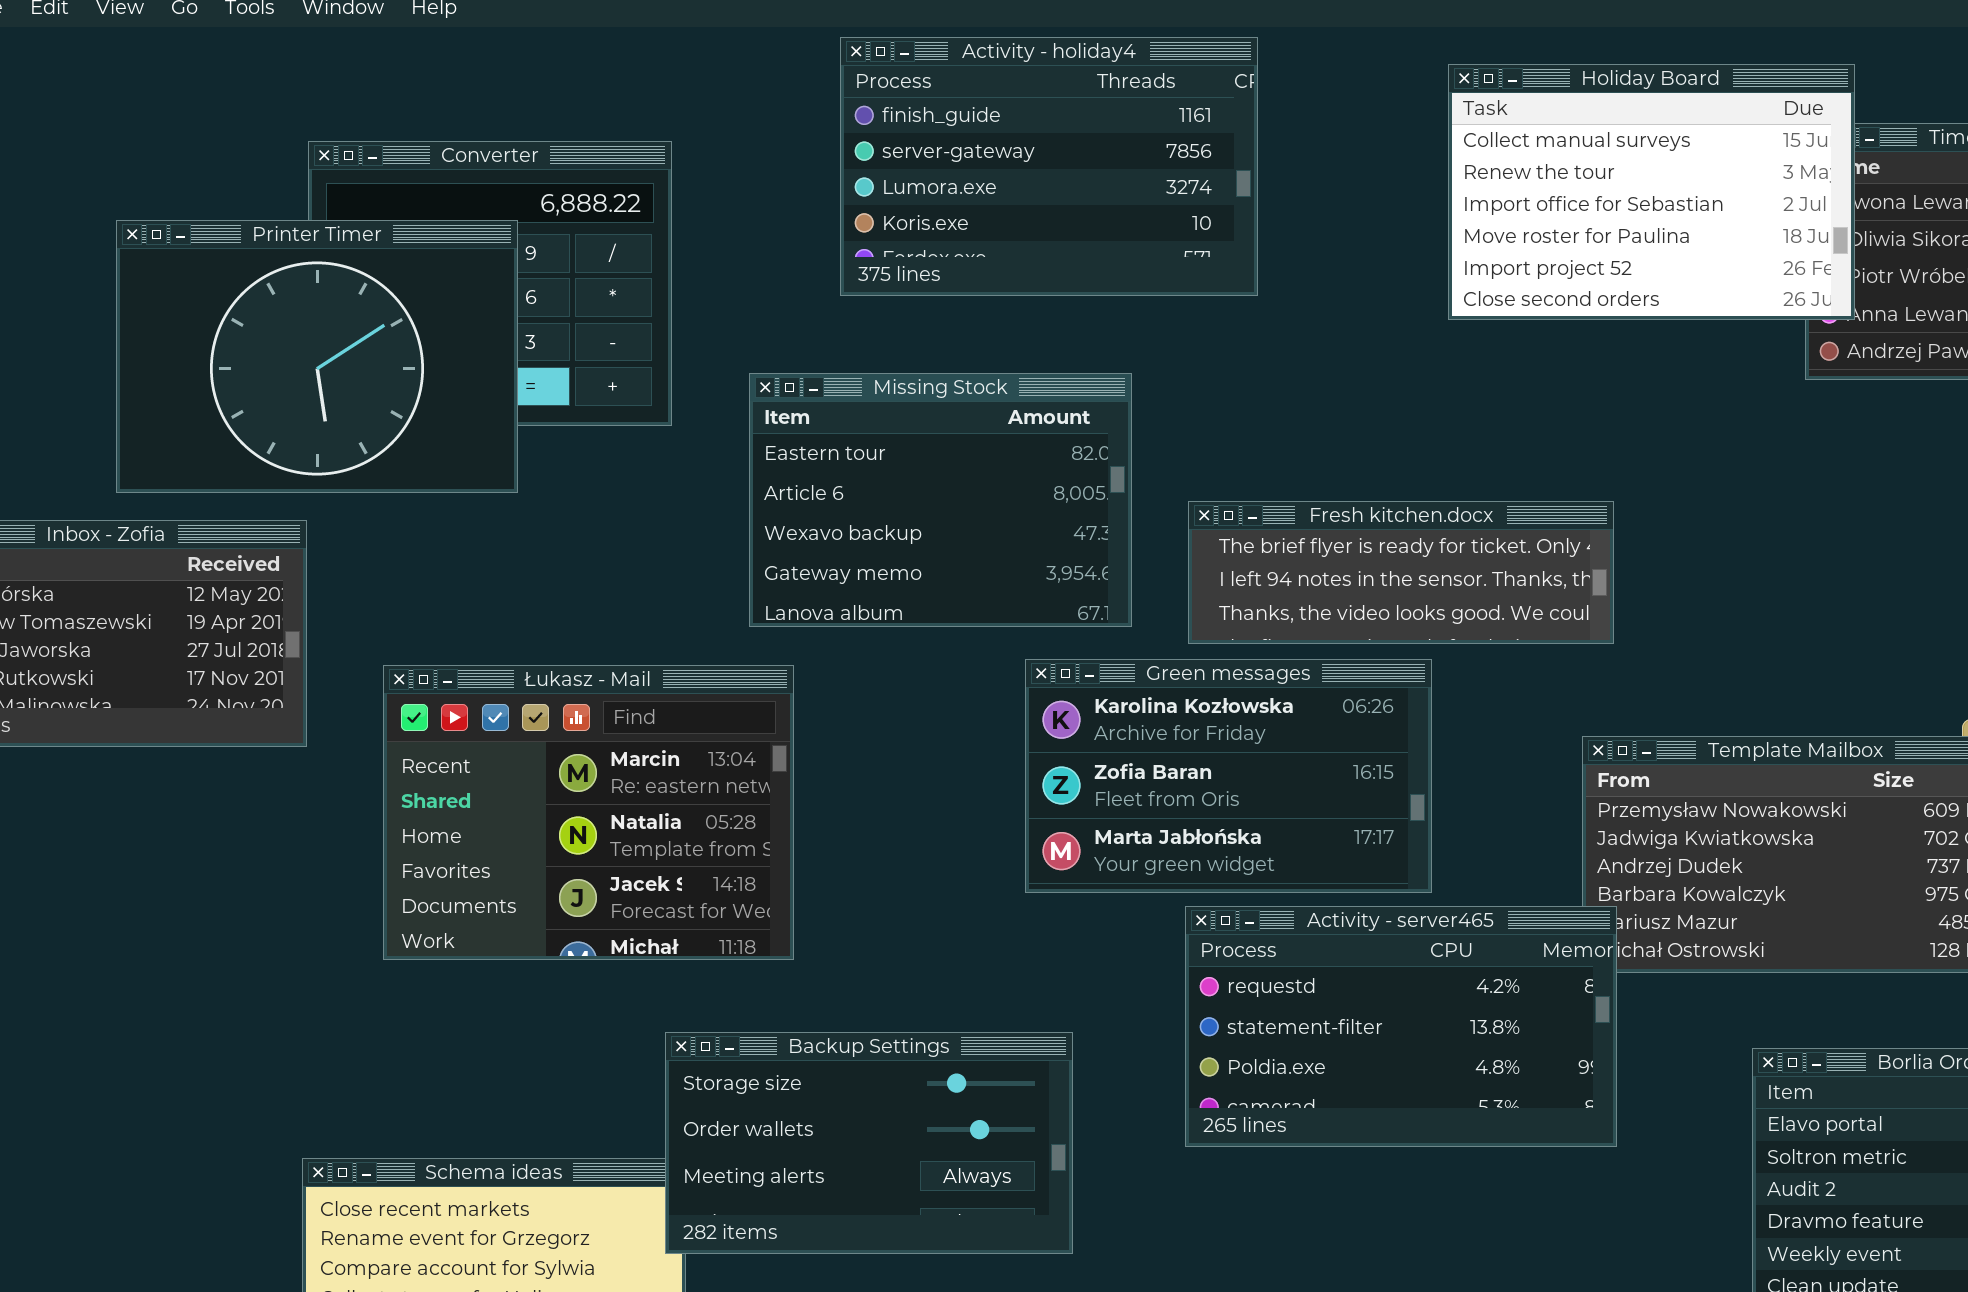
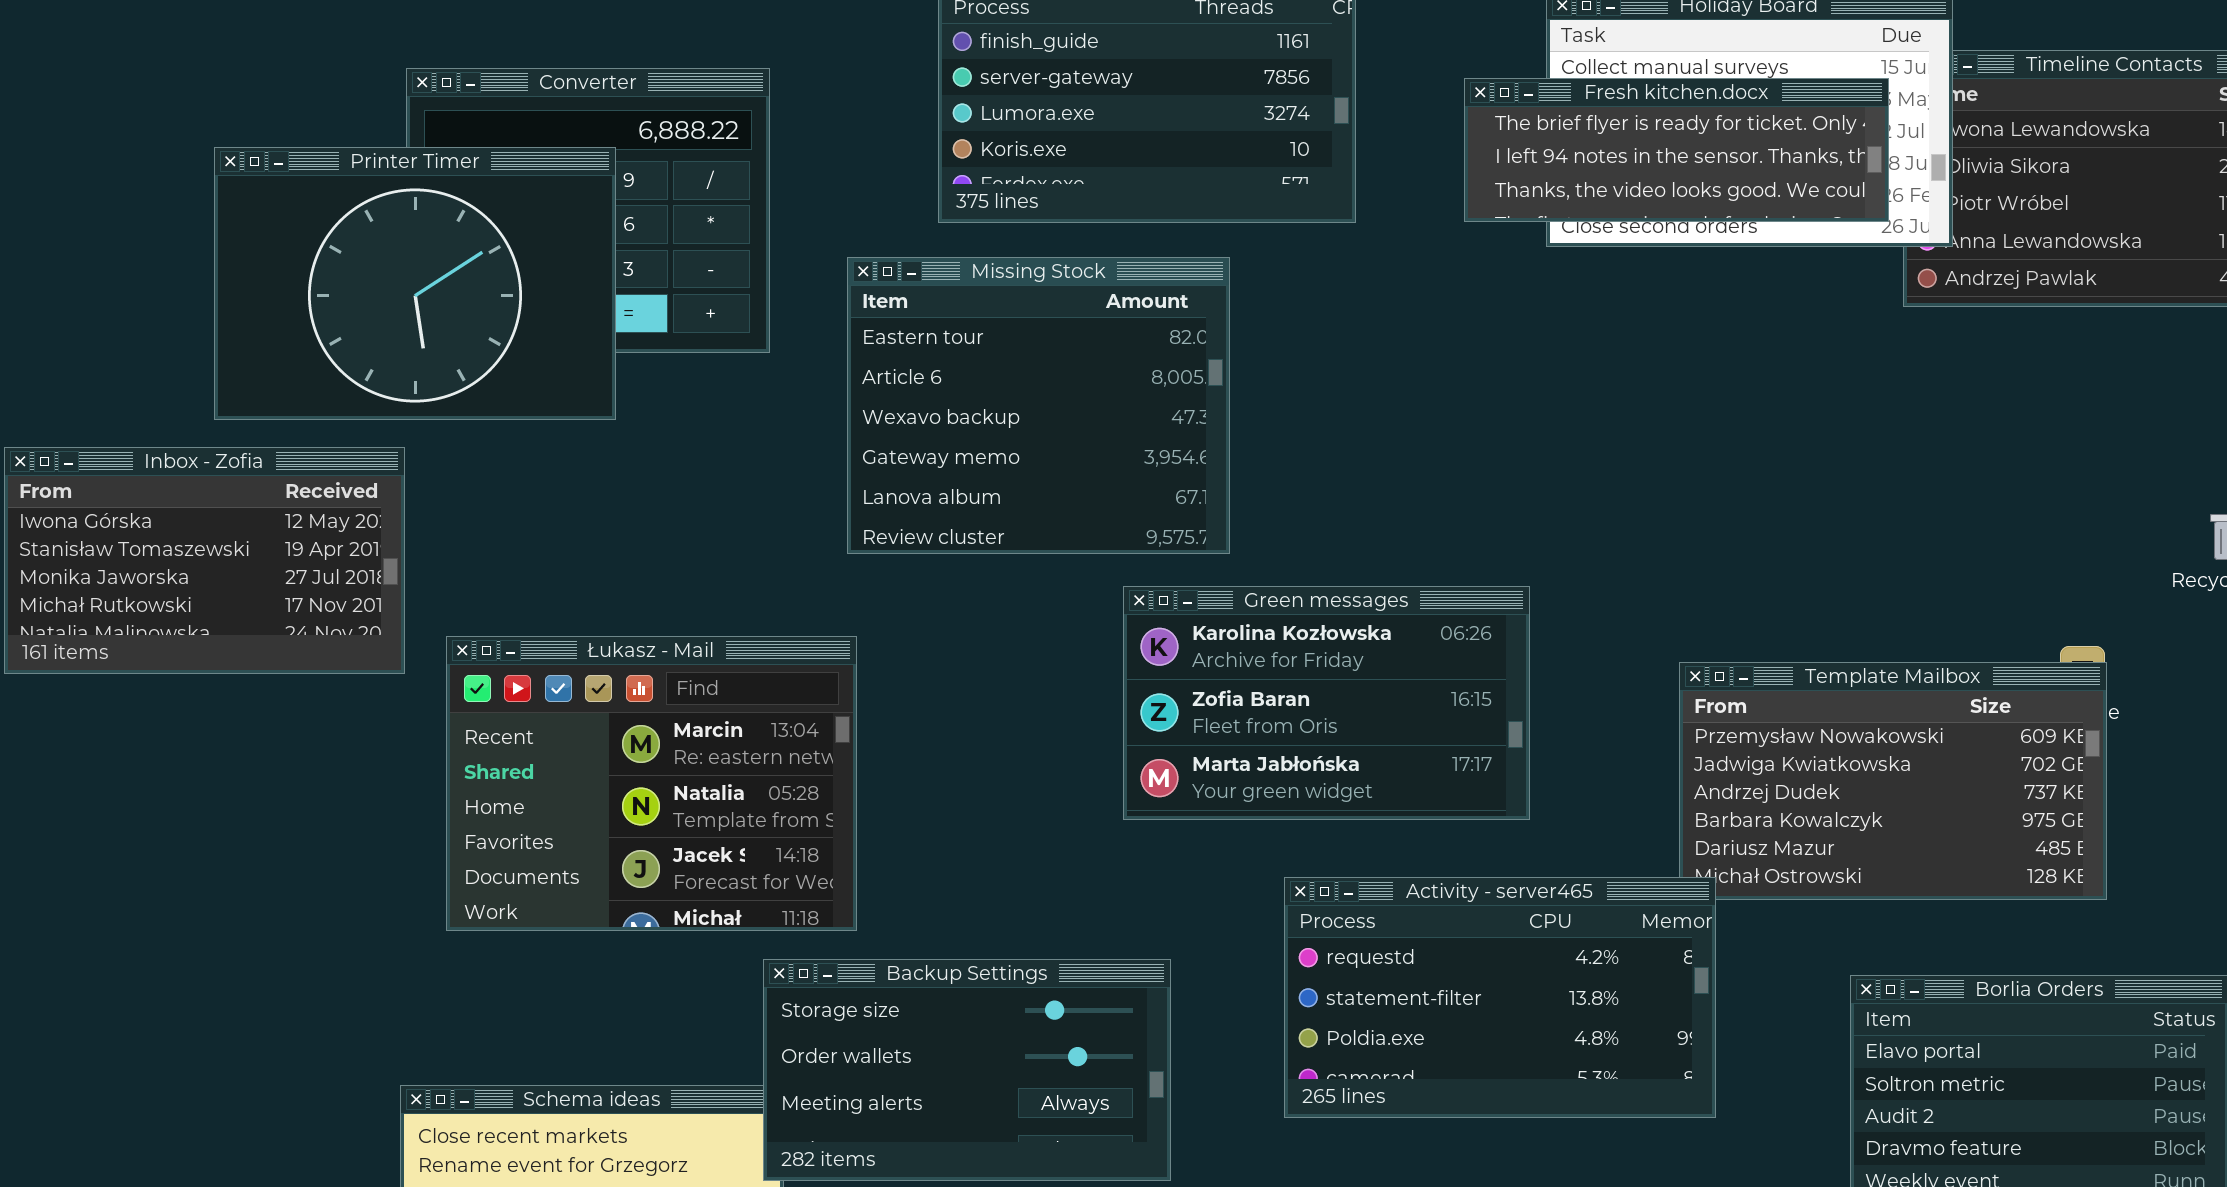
Missing Stock: [749,373,1132,627] -> [847,257,1230,554], resized
Fresh kitchen.docx: [1188,501,1614,644] -> [1464,78,1889,222], moved
Łukasz - Mail: [383,665,794,960] -> [446,636,857,931], moved
Activity - server465: [1185,906,1617,1147] -> [1284,877,1716,1118], moved

